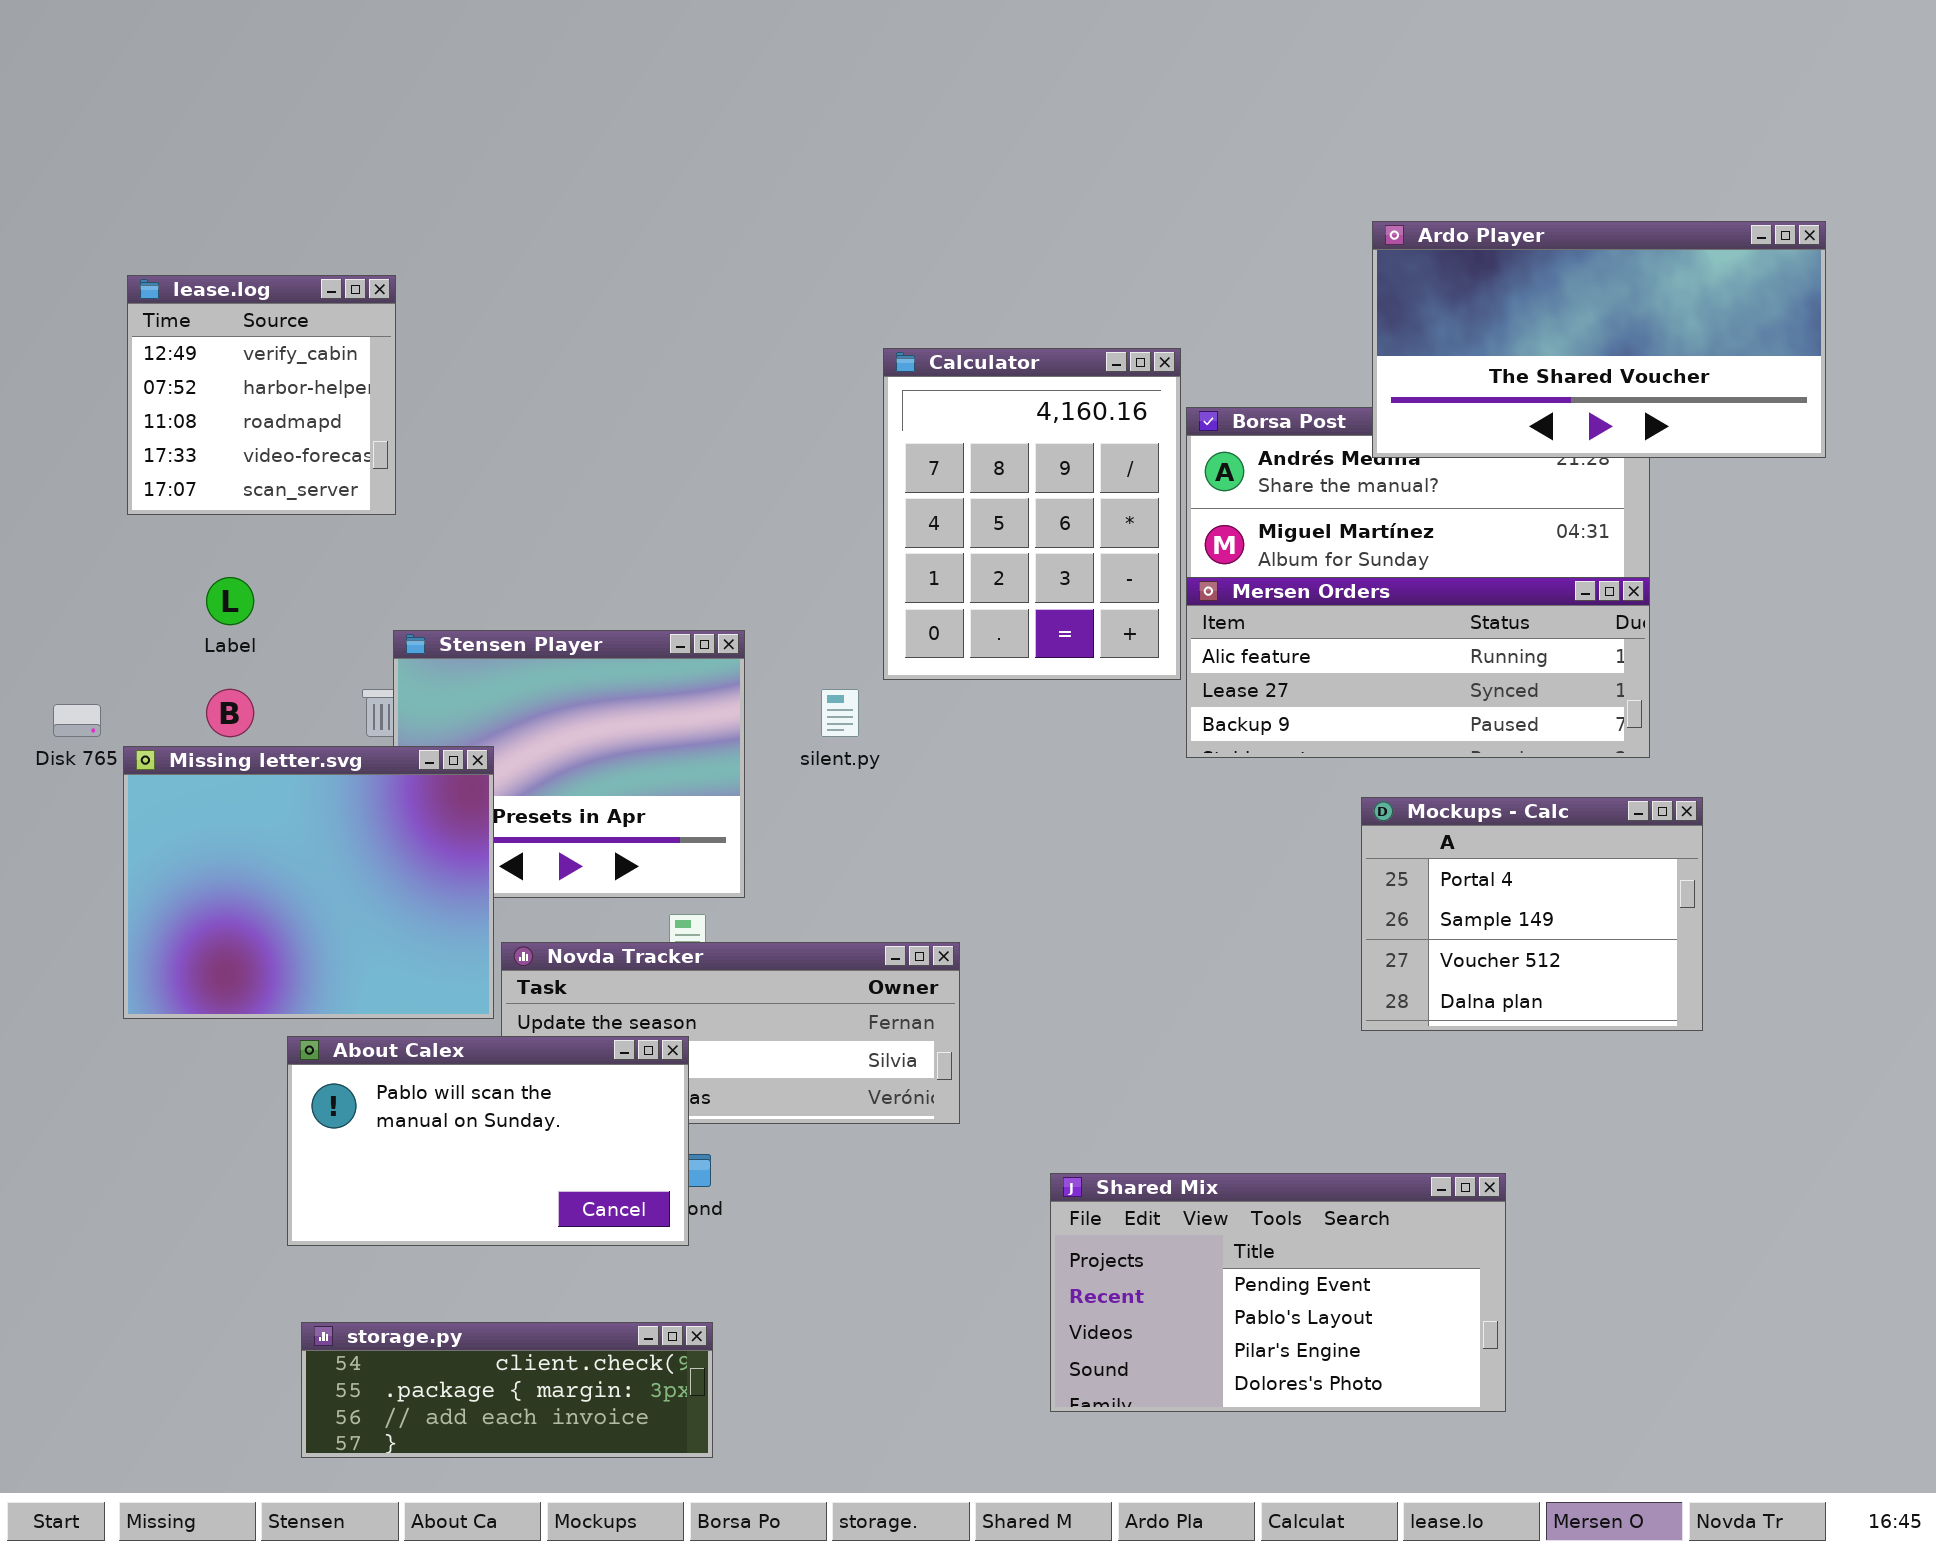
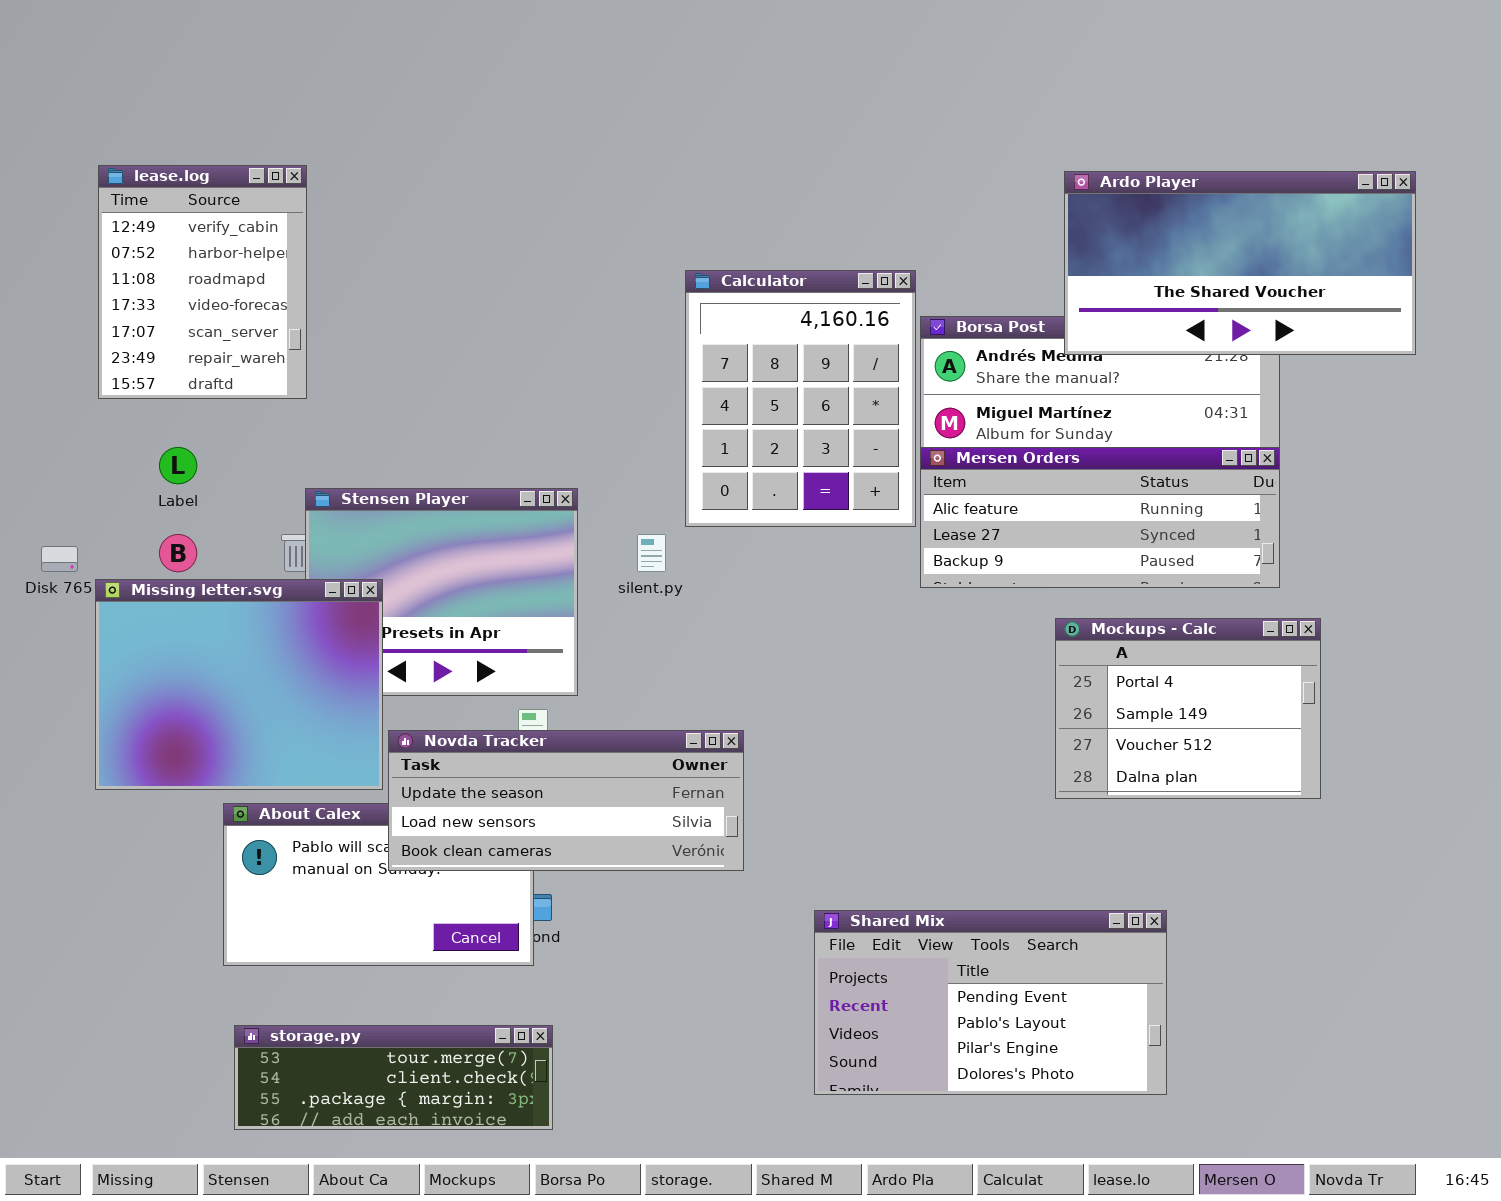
lease.log: [127,275,396,515] -> [98,165,307,399], resized
Novda Tracker: [501,942,960,1124] -> [388,730,744,871], raised
storage.py: [301,1322,713,1458] -> [234,1025,553,1130], scrolled up 1 row

